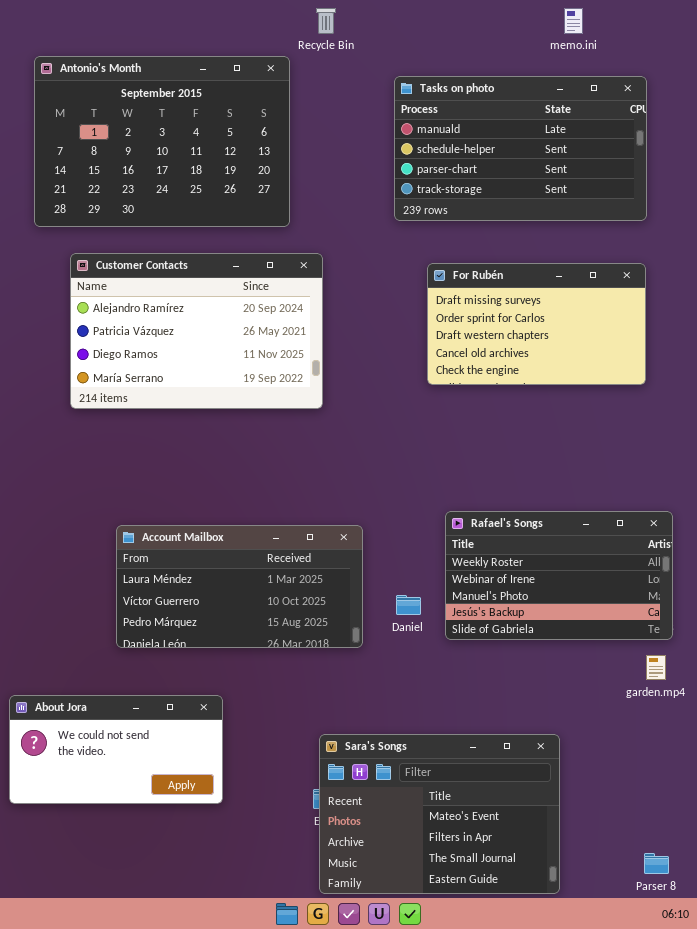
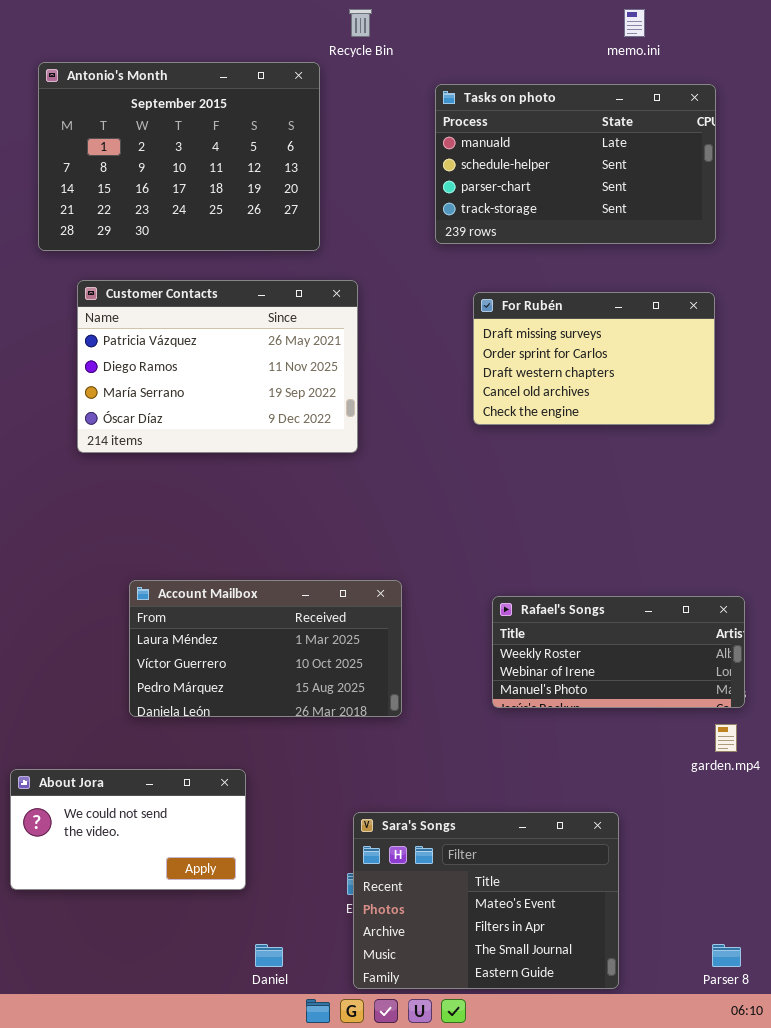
Customer Contacts: [70,253,323,409] -> [77,280,358,453], scrolled down 1 row
Rafael's Songs: [445,511,673,640] -> [492,596,745,708], resized
Daniel: [396,595,421,615] -> [255,944,283,967], moved

